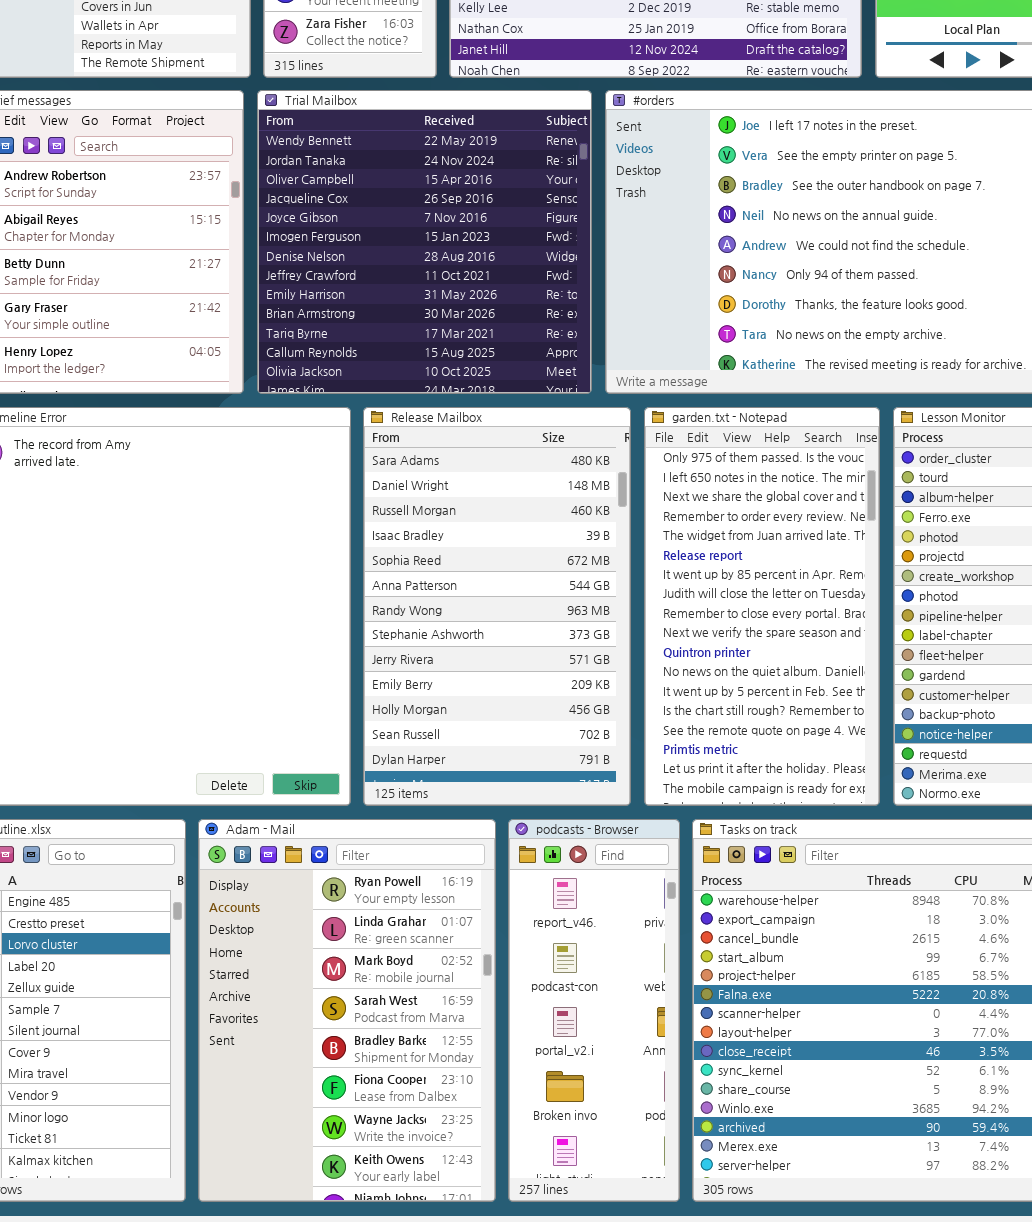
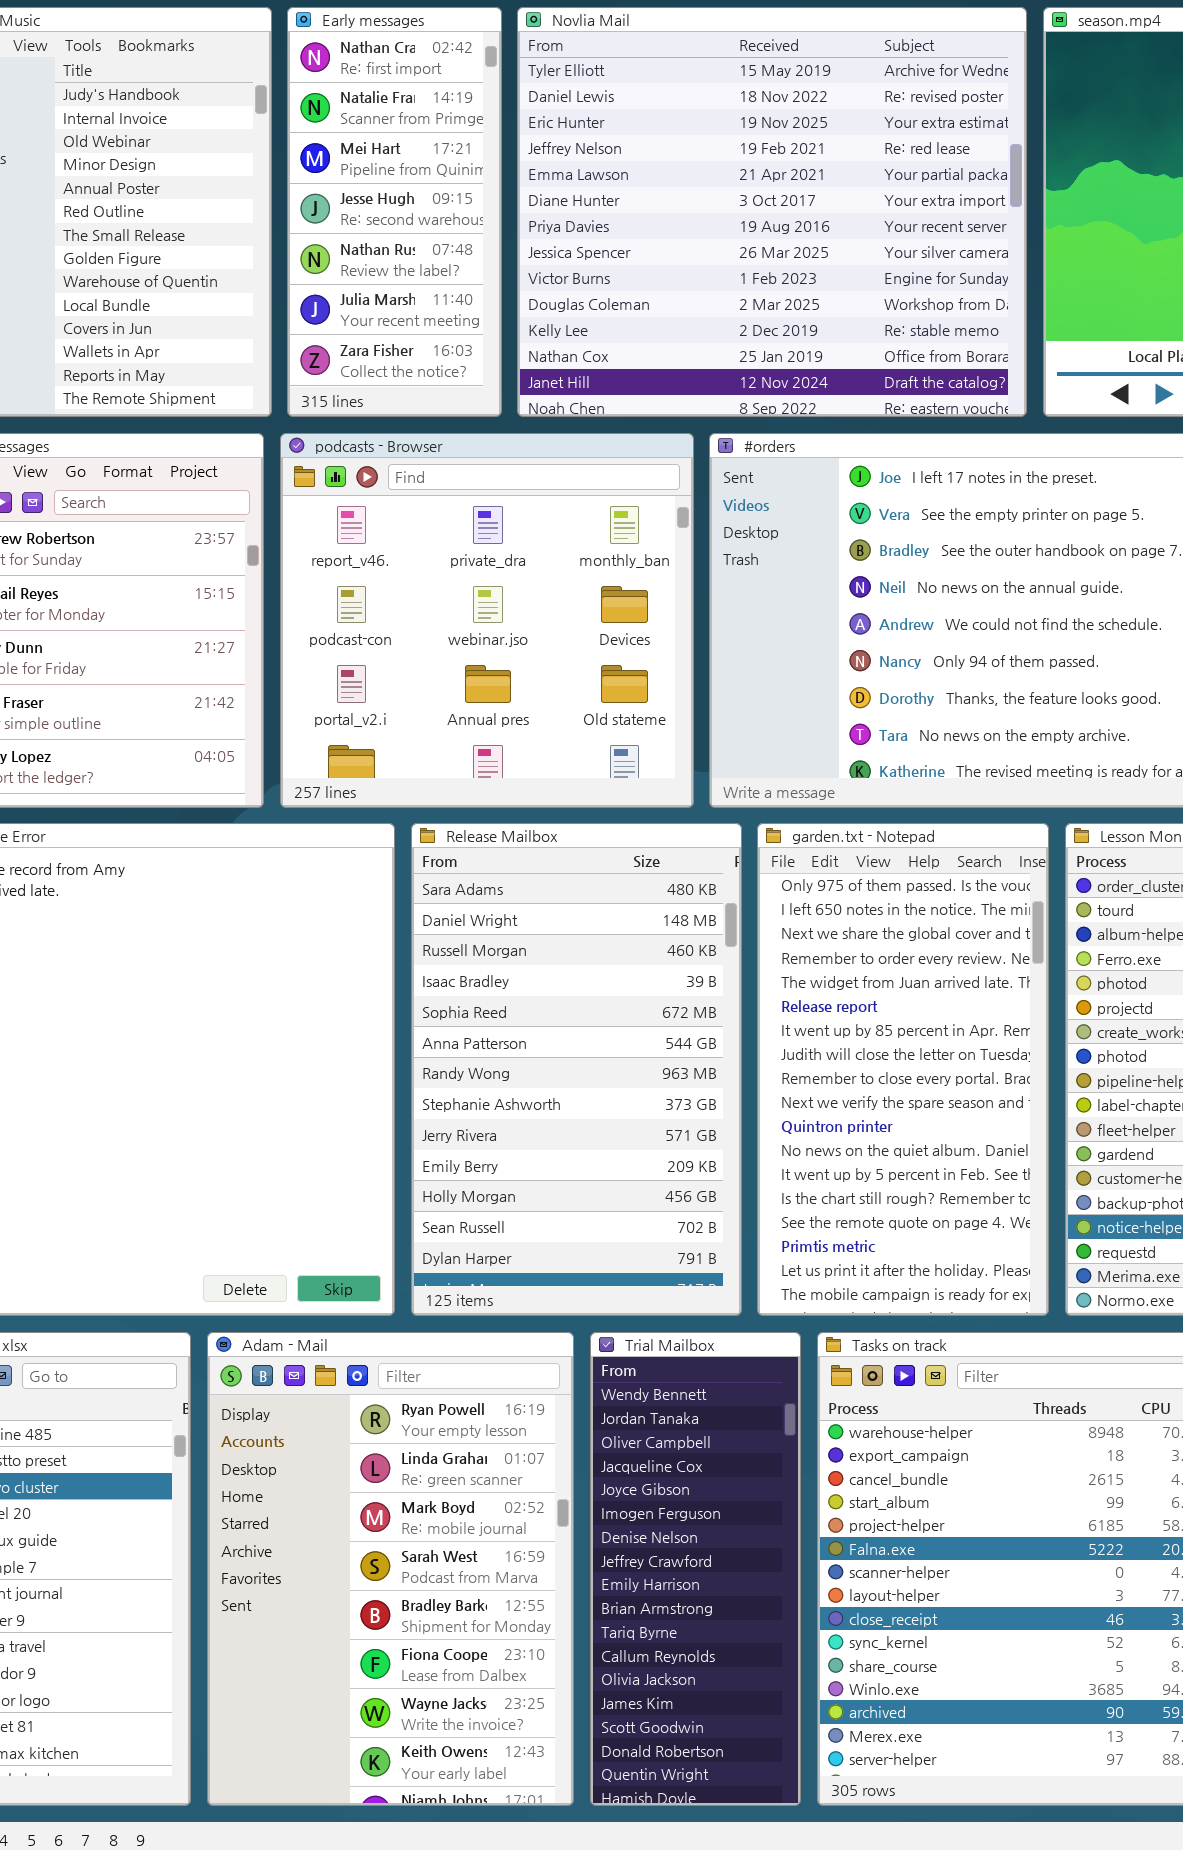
Trial Mailbox: [257,90,592,394] -> [590,1332,801,1806], moved, resized
podcasts - Browser: [508,819,680,1202] -> [280,433,694,808], moved, resized

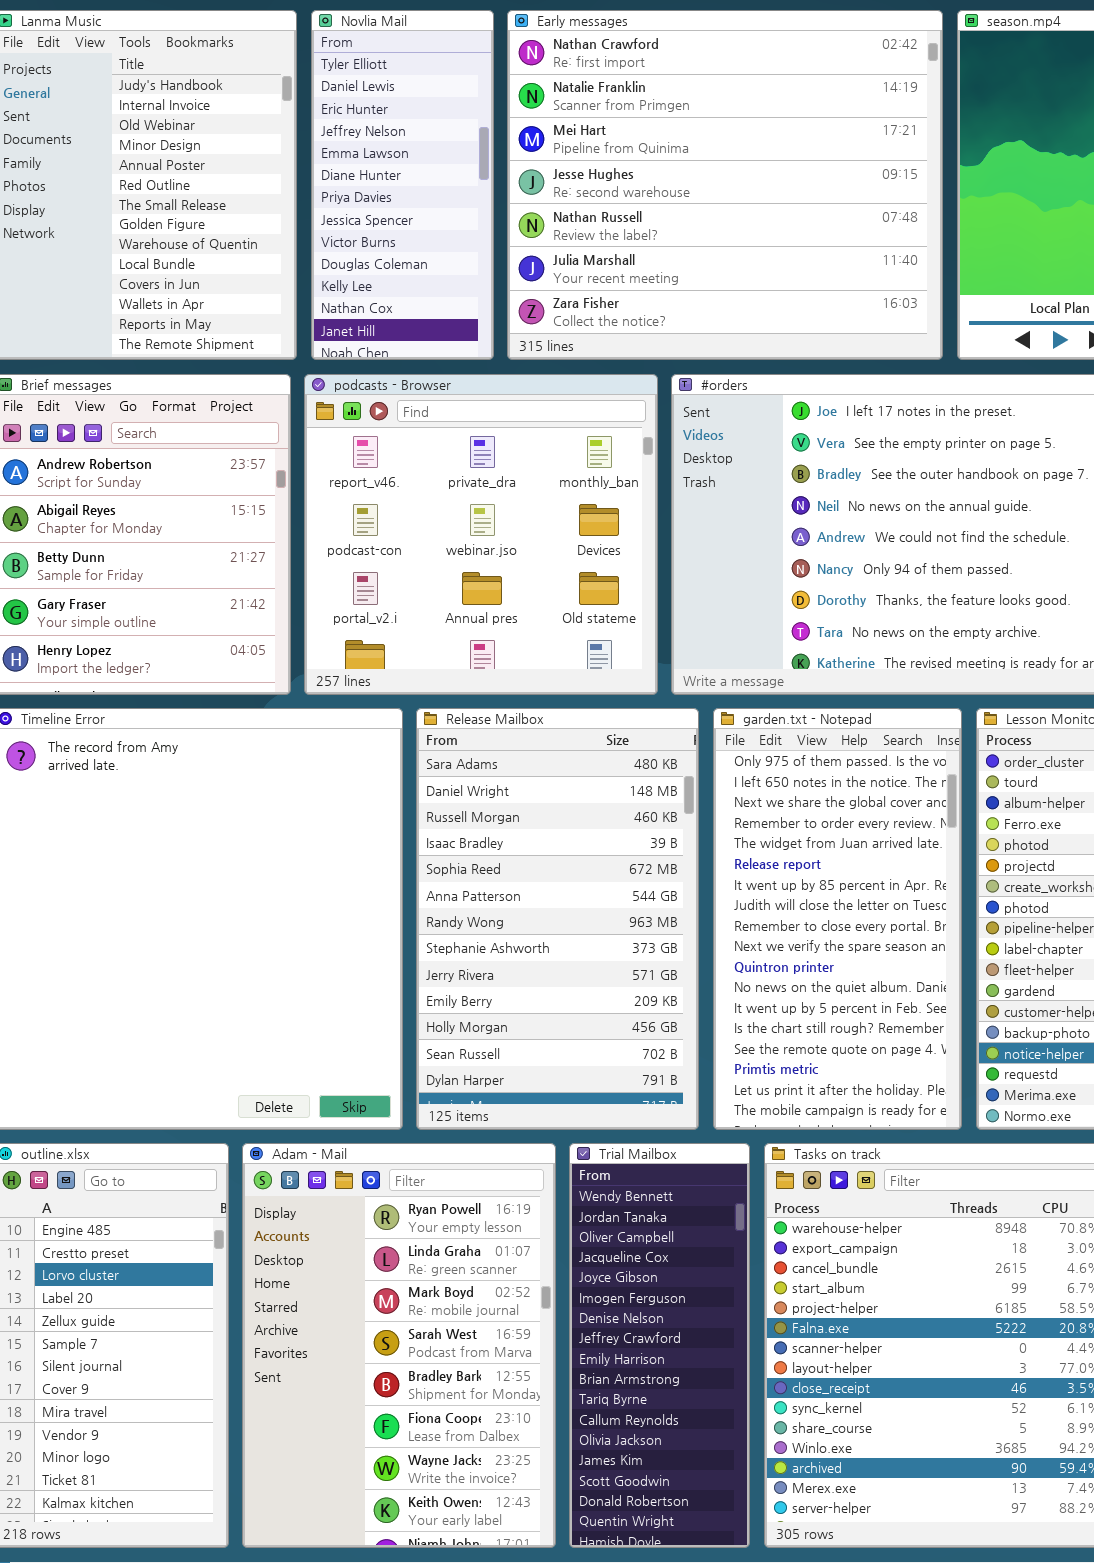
Early messages: [287,7,502,417] -> [507,10,943,360], moved, resized
Novlia Mail: [517,7,1027,417] -> [311,10,494,360], moved, resized

